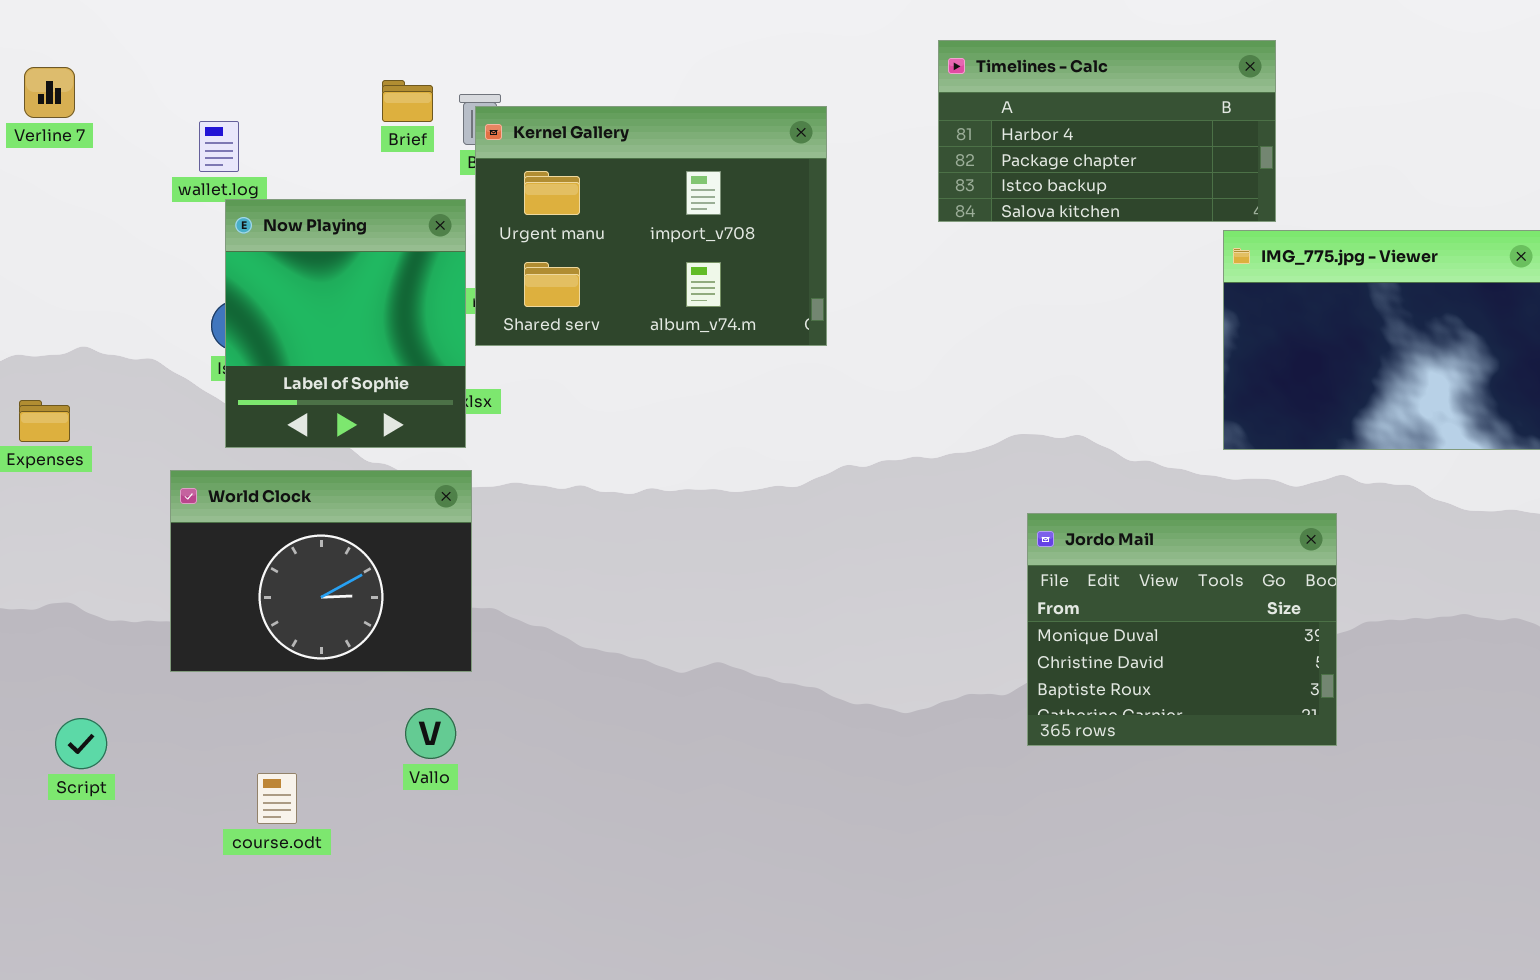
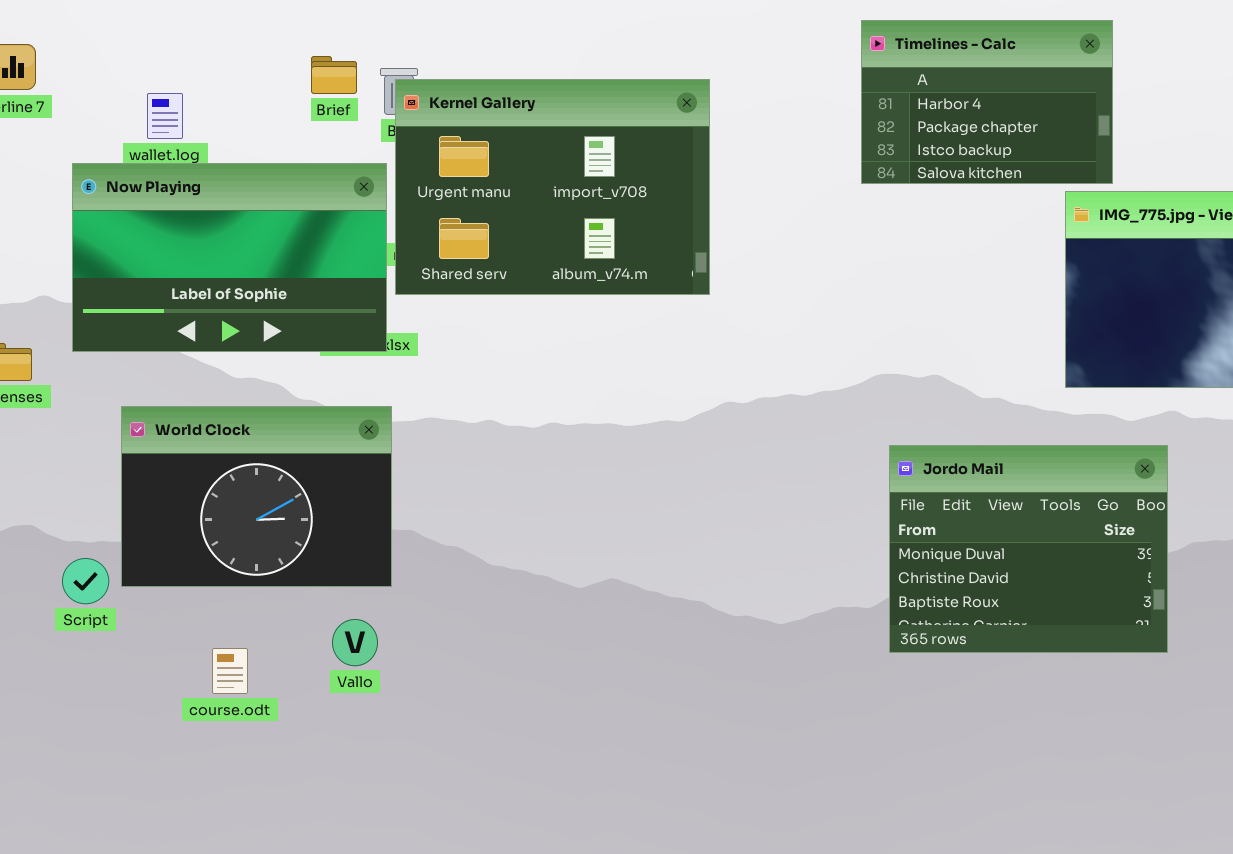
Timelines - Calc: [938,40,1276,222] -> [861,20,1113,184], resized
Now Playing: [225,199,466,448] -> [72,163,387,352], resized
Script: [55,718,107,769] -> [62,558,109,604], moved
course.odt: [257,773,297,824] -> [212,648,248,694], moved

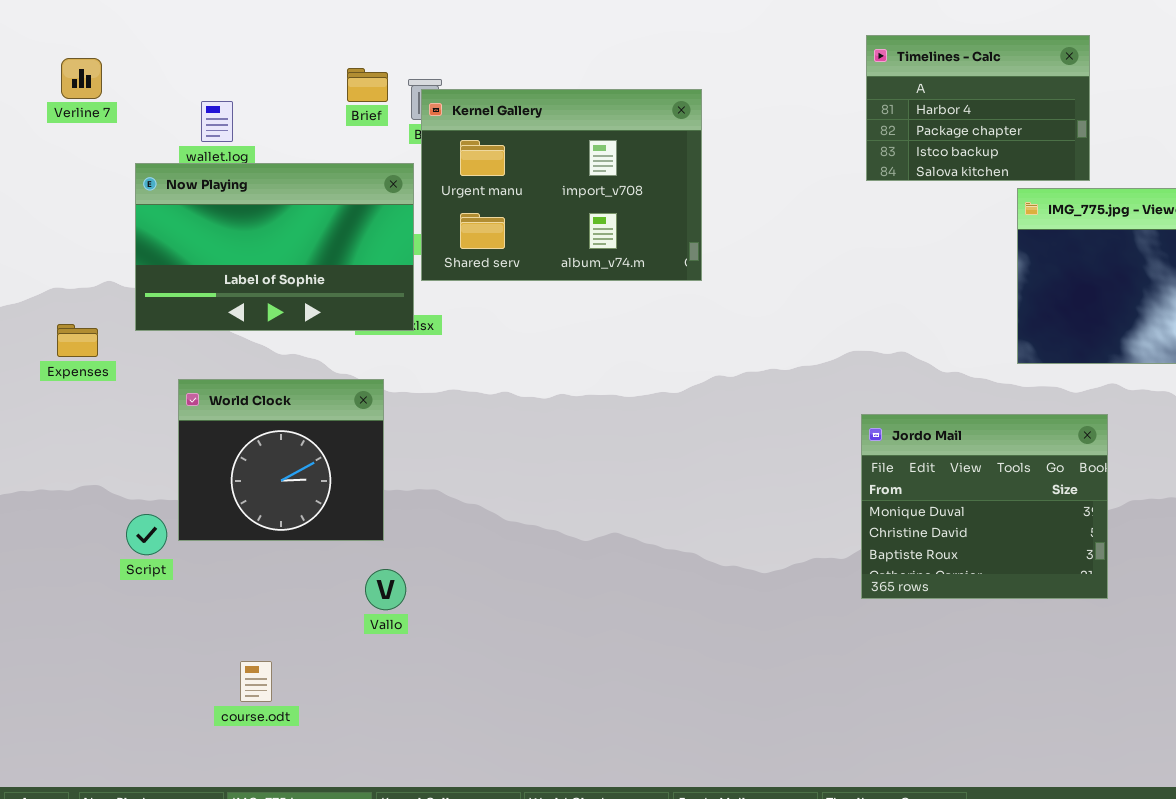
Timelines - Calc: [861,20,1113,184] -> [866,35,1090,181], moved
World Clock: [121,406,392,587] -> [178,379,384,541], resized
course.odt: [212,648,248,694] -> [240,661,272,702], moved

